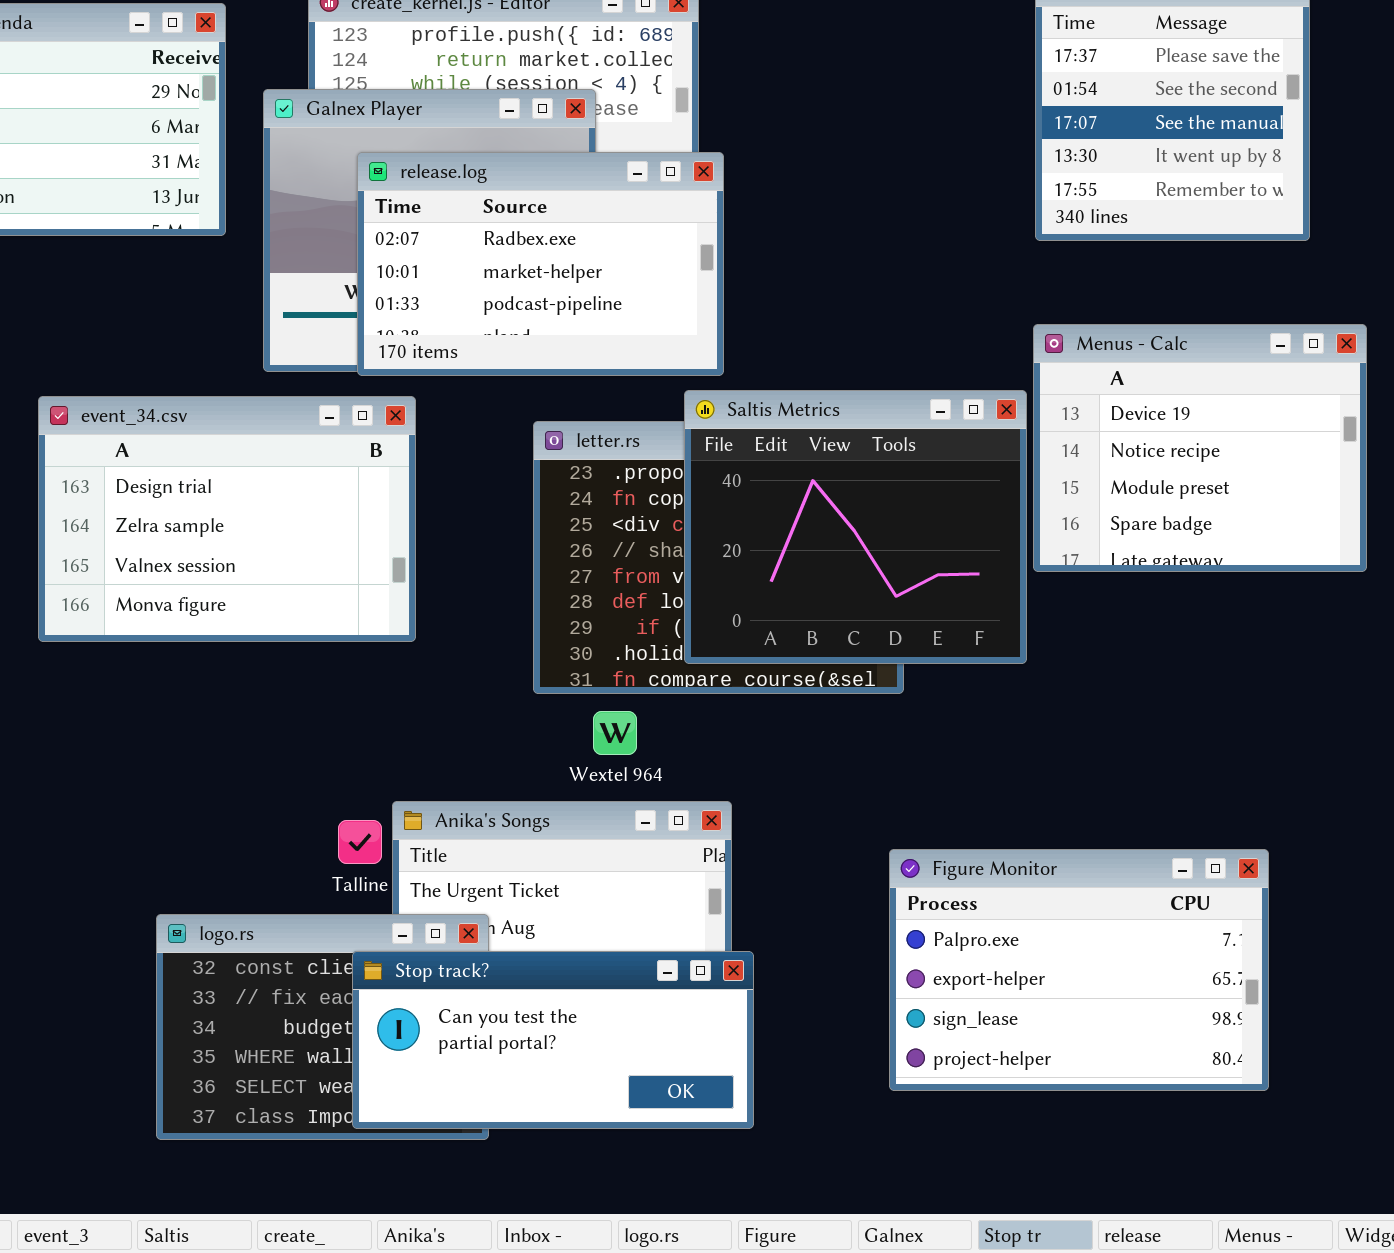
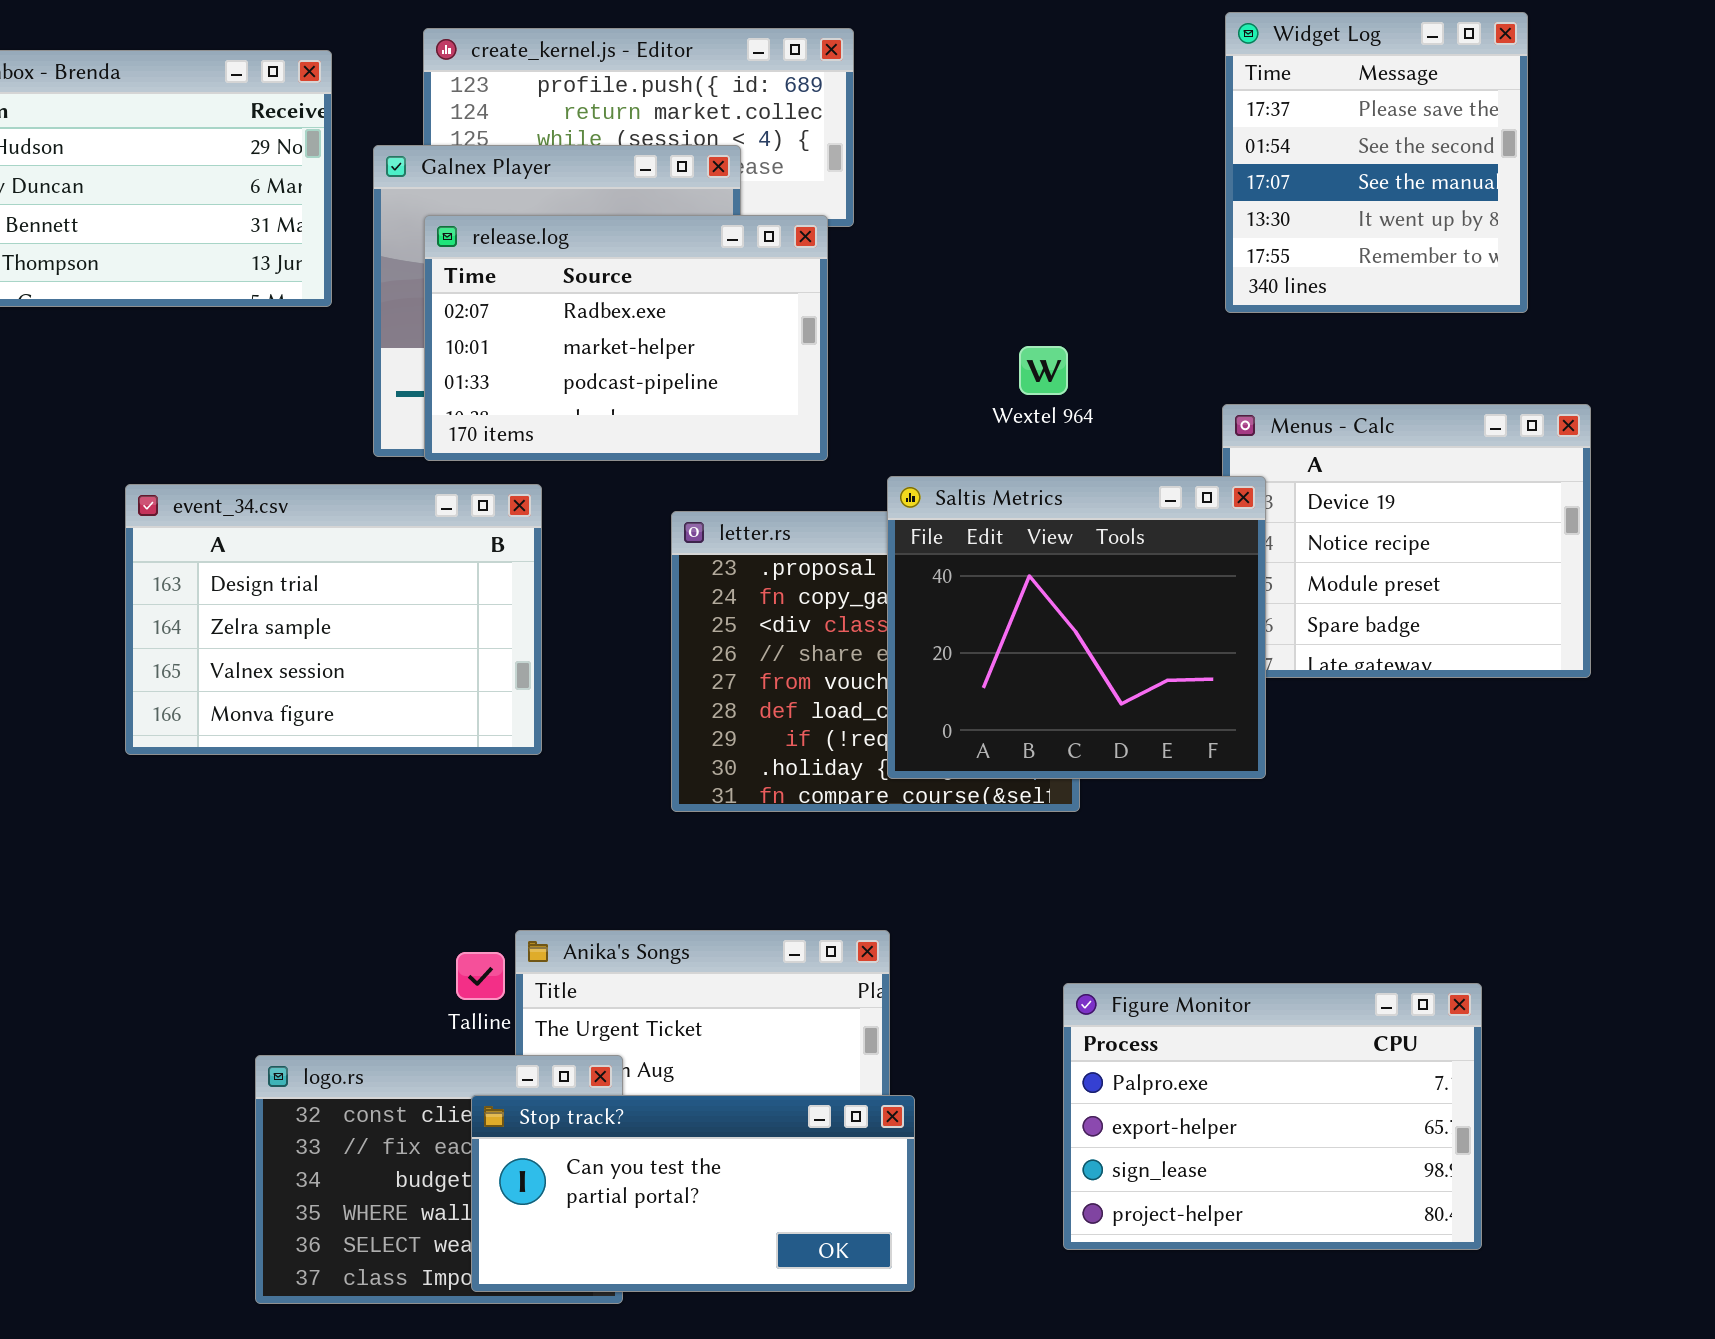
release.log: [357,152,724,376] -> [424,215,828,461], moved
Saltis Metrics: [684,390,1027,664] -> [887,476,1266,779], moved
Wextel 964: [593,711,637,755] -> [1019,346,1068,395], moved

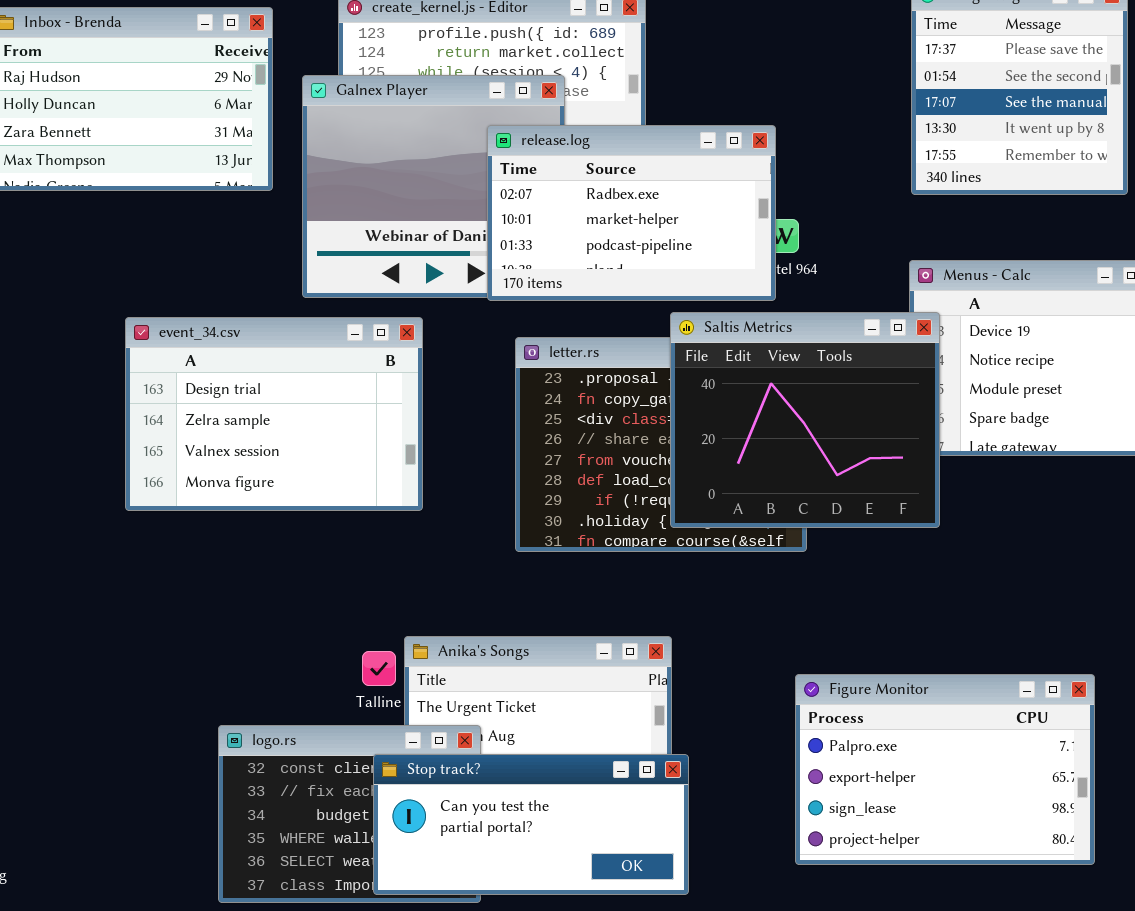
release.log: [424,215,828,461] -> [487,125,776,301], moved

